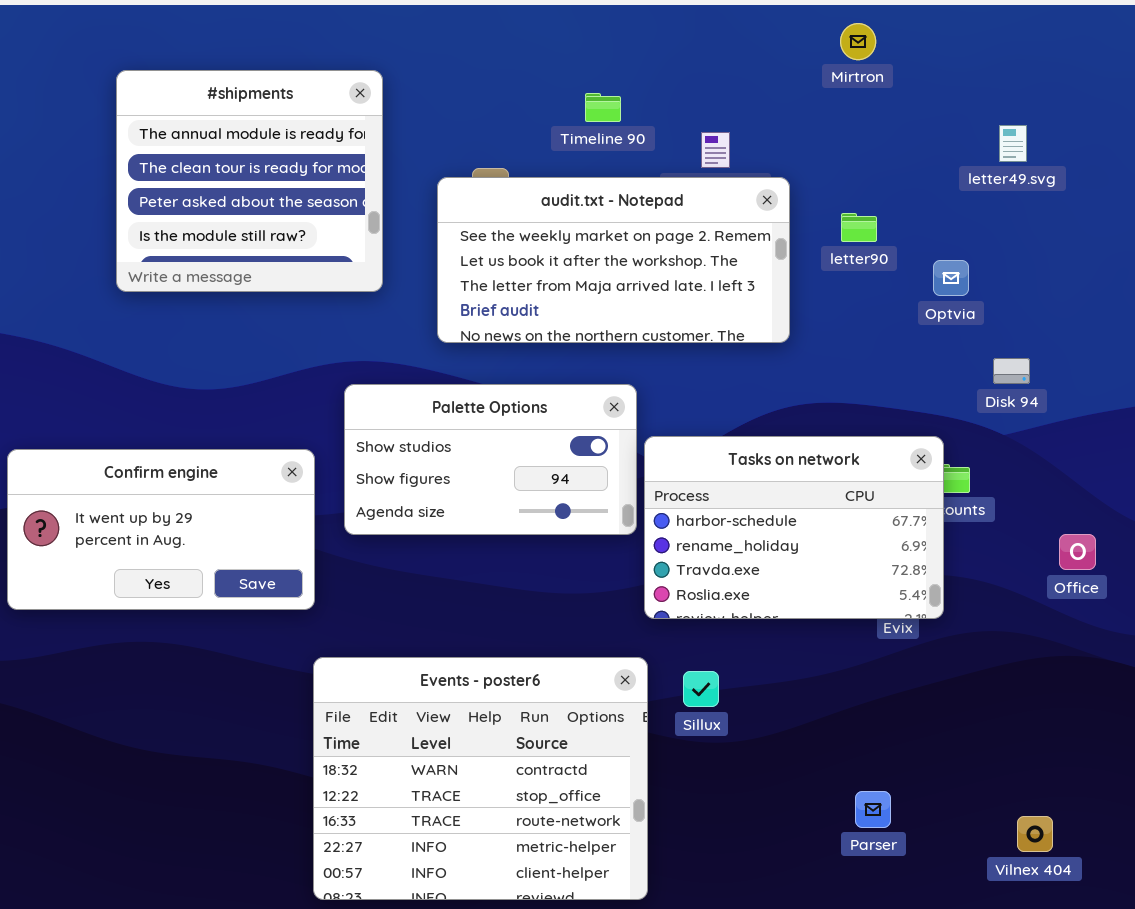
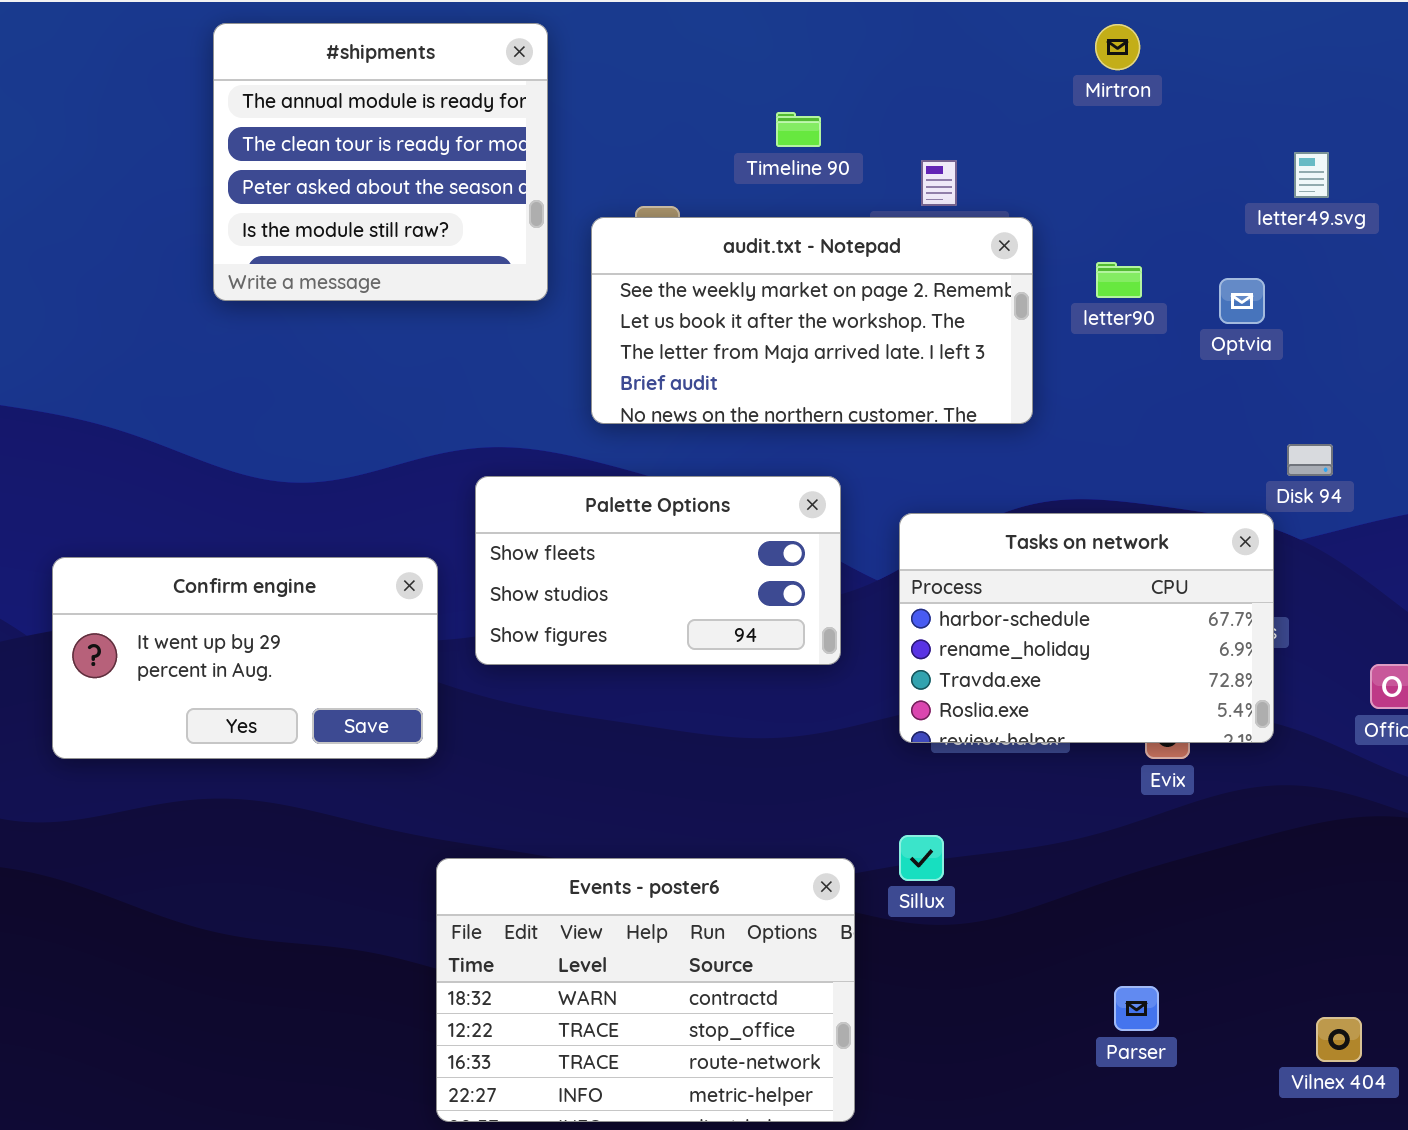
#shipments: [116,70,383,292] -> [213,23,548,301], moved
Optvia: [933,260,969,296] -> [1219,278,1265,324], moved
Palette Options: [344,384,637,535] -> [475,476,841,665], scrolled up 1 row
Tasks on network: [644,436,944,619] -> [899,513,1274,743], moved
Events - poster6: [313,657,648,900] -> [436,858,855,1122], resized

